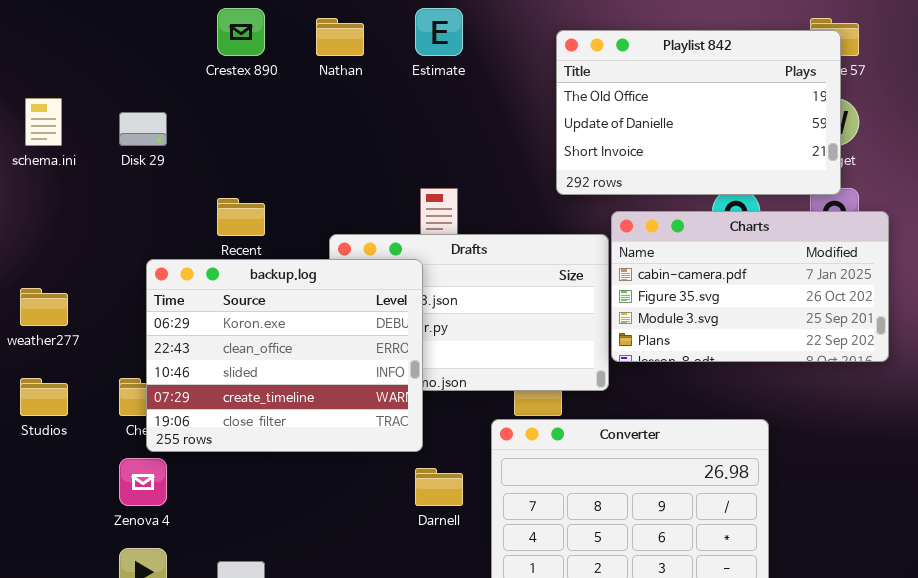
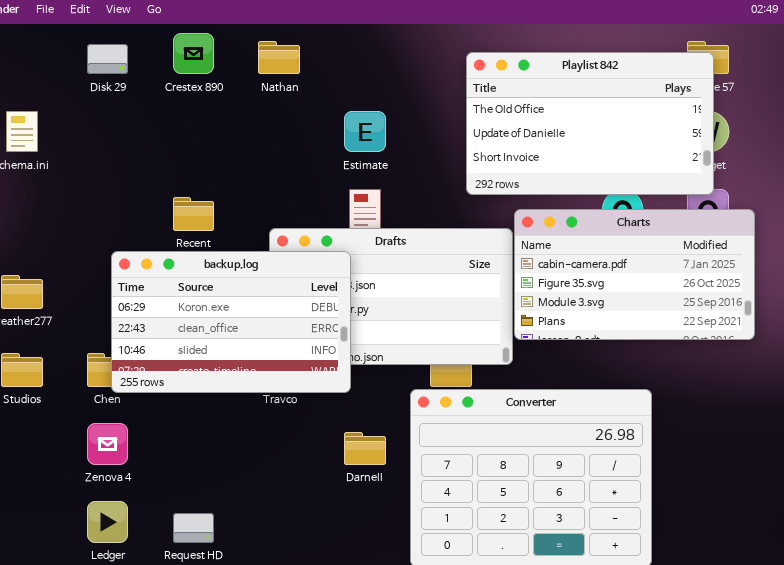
Estimate: [415,8,463,56] -> [344,111,386,152], moved
Disk 29: [119,112,167,146] -> [87,44,128,74], moved
backup.log: [146,259,423,452] -> [111,251,351,393], resized

